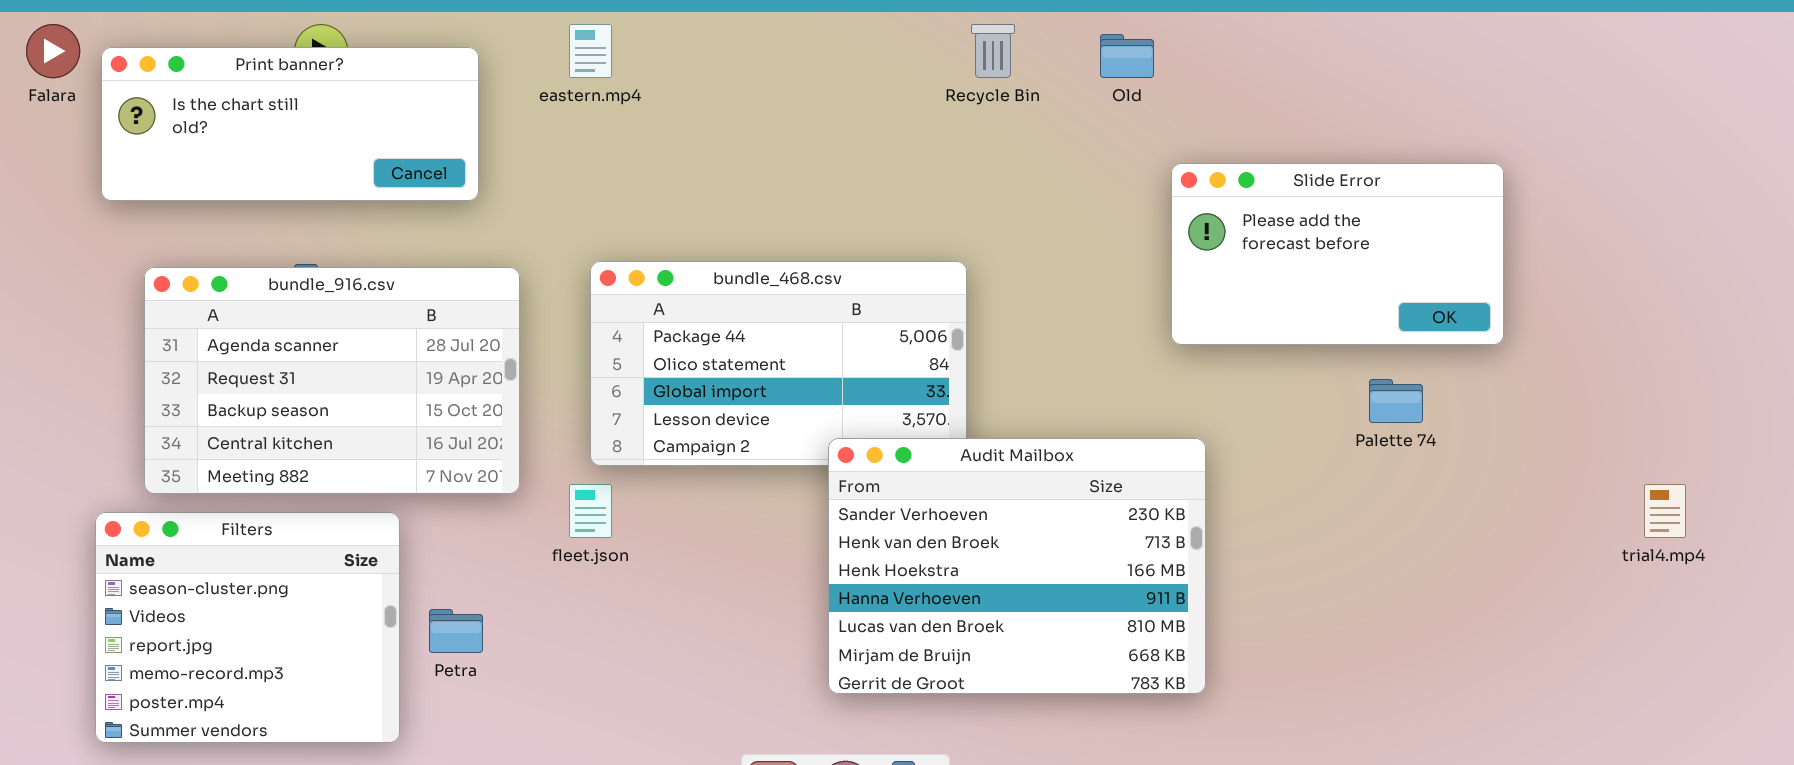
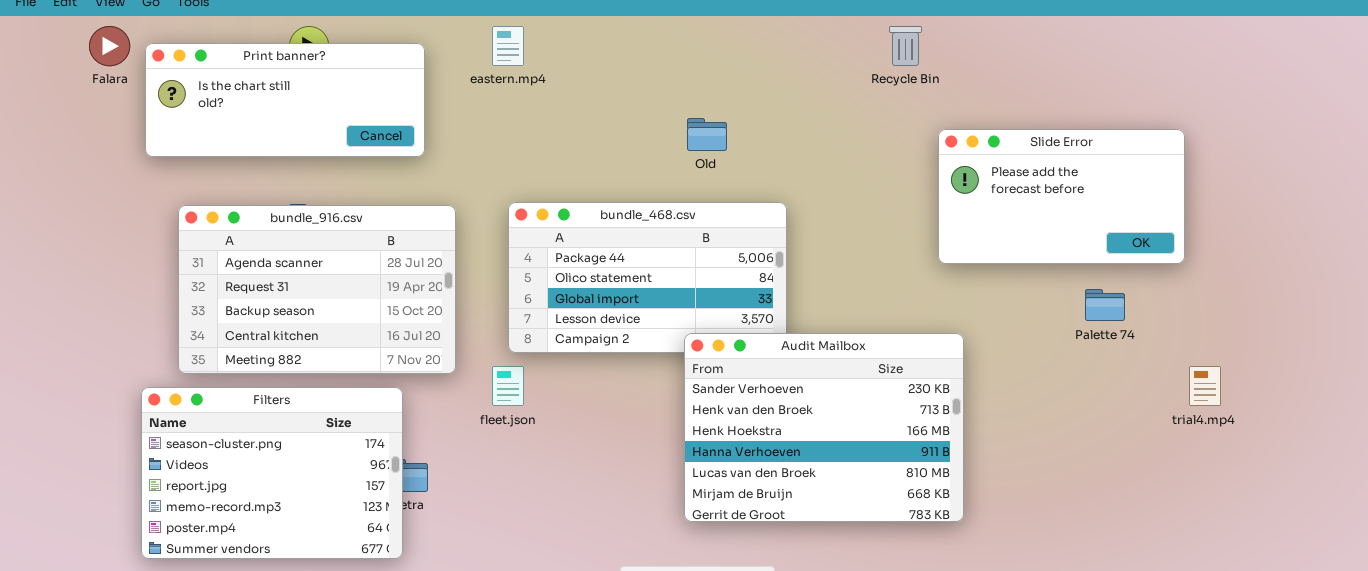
Recycle Bin: [971,24,1015,78] -> [889,26,922,66], moved
Old: [1100,34,1154,78] -> [687,118,727,151], moved
trial4.mp4: [1644,484,1686,538] -> [1189,366,1221,406], moved
Filters: [95,512,400,743] -> [141,387,403,559], resized

